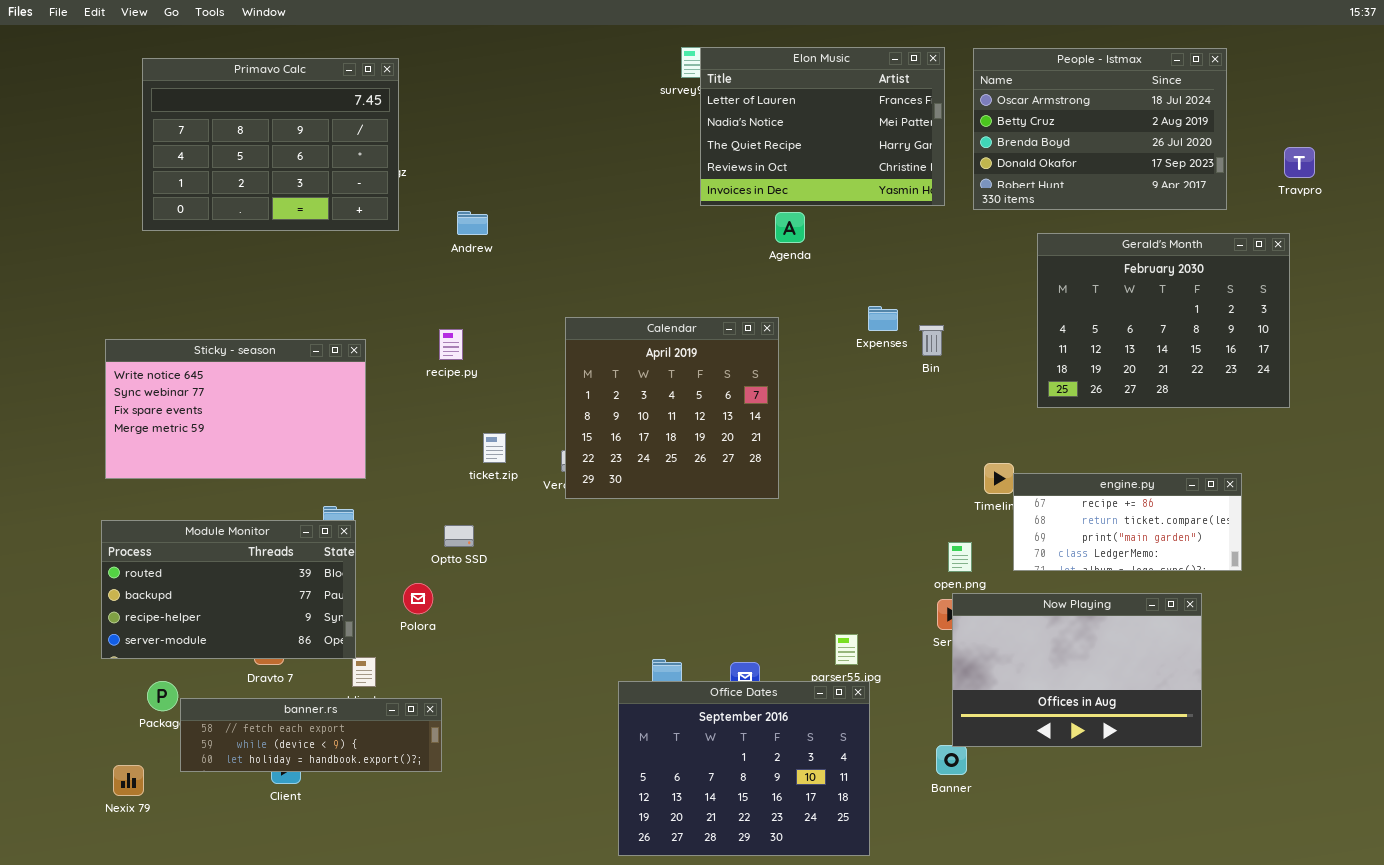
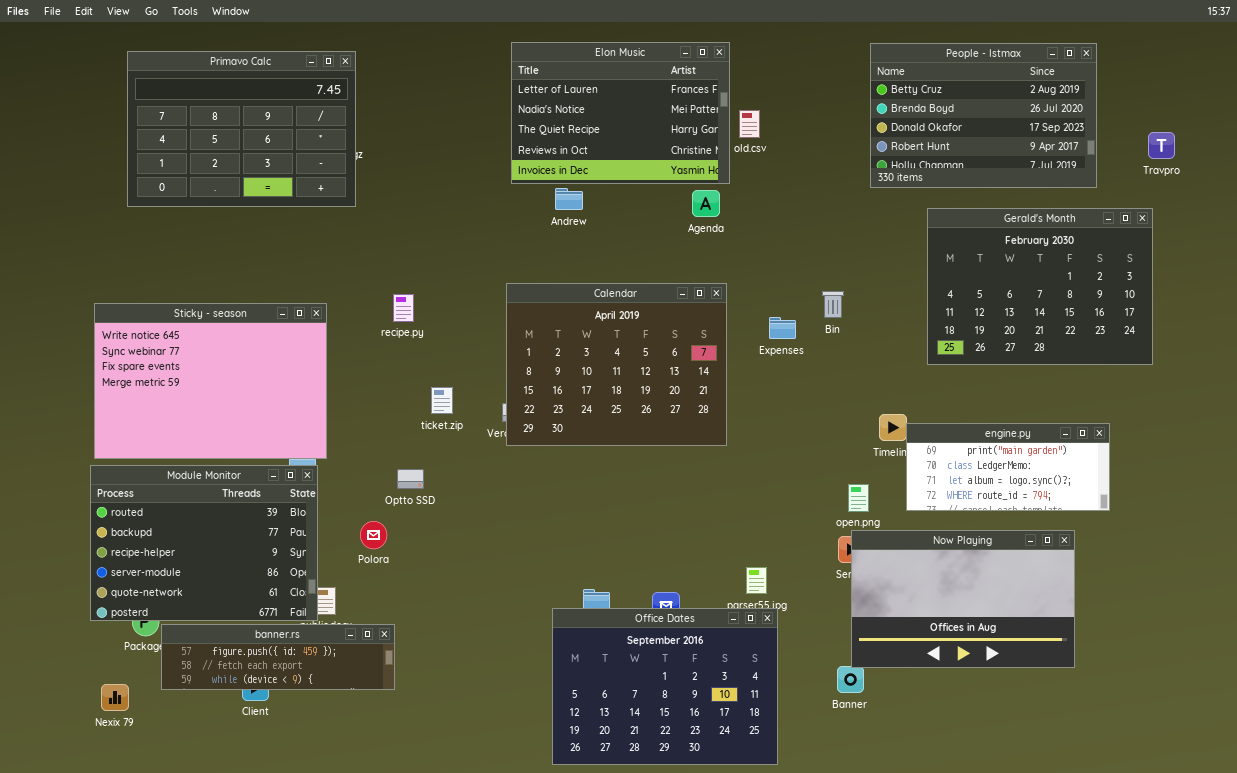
Elon Music: [700,47,945,206] -> [511,42,730,184], moved
People - Istmax: [973,48,1227,210] -> [870,43,1097,188], scrolled down 1 row
Andrew: [457,211,488,235] -> [555,188,583,210], moved
Expenses: [868,306,898,331] -> [769,317,796,339], moved
Calendar: [565,317,779,499] -> [506,283,727,446], resized
Sticky - season: [105,339,366,479] -> [94,303,327,459], resized
engine.py: [1013,473,1242,571] -> [906,423,1110,511], scrolled down 2 rows
Module Monitor: [101,520,356,659] -> [90,465,318,621], resized
banner.rs: [180,698,442,772] -> [161,624,395,690], scrolled up 1 row

